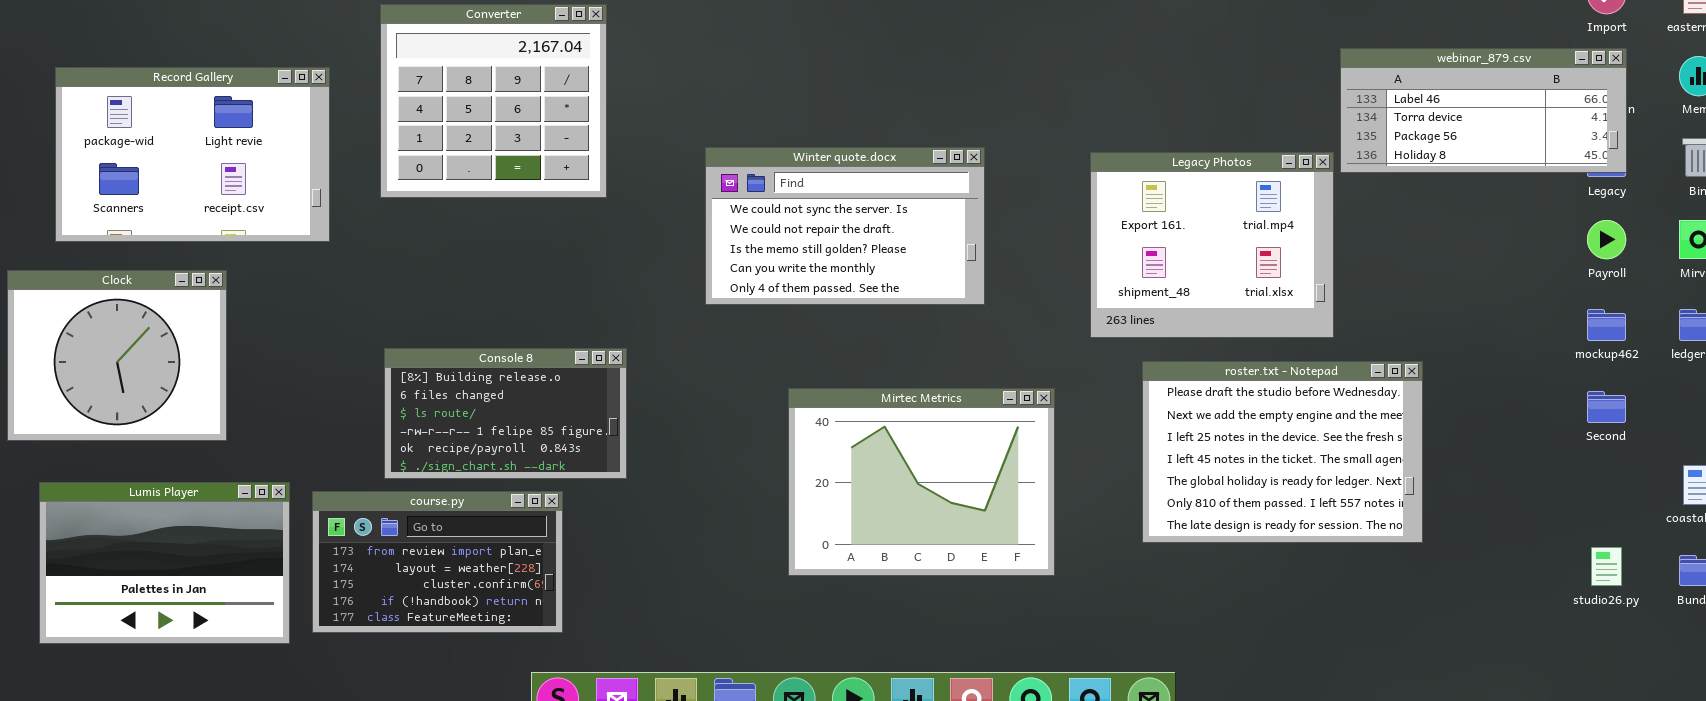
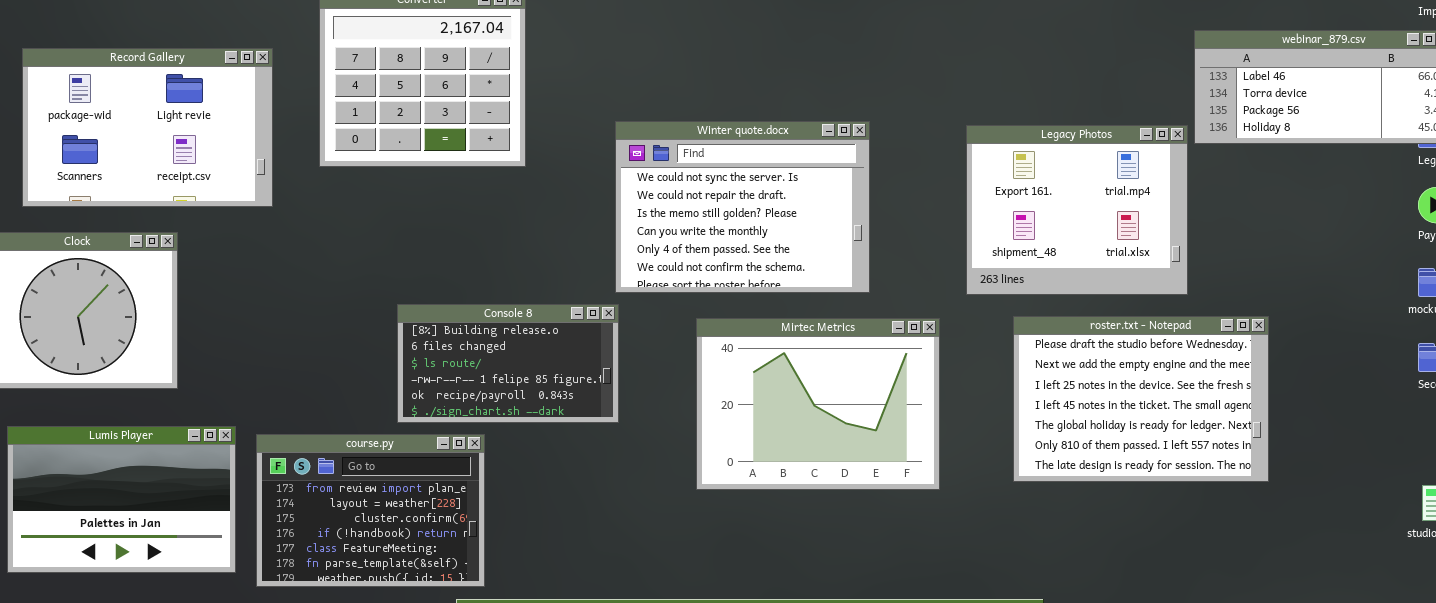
Winter quote.docx: [705,147,985,305] -> [615,121,870,293], resized
Console 8: [384,348,627,479] -> [397,304,619,423], moved
Mirtec Metrics: [788,388,1055,576] -> [696,318,940,490], moved
course.py: [312,491,563,633] -> [256,434,485,587], resized

